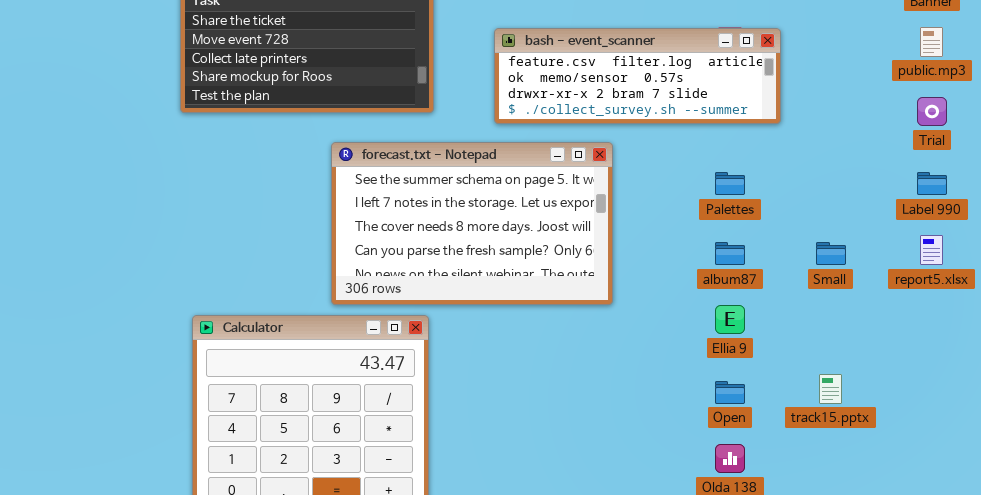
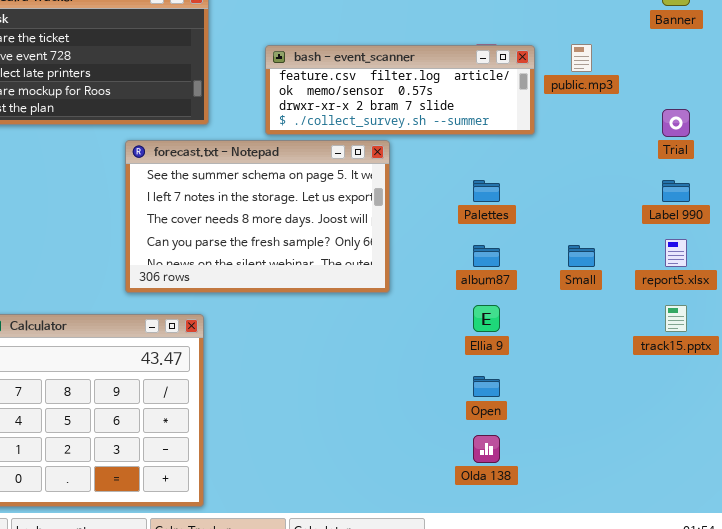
public.mp3: [920,27,943,57] -> [571,44,592,72], moved
forecast.txt - Notepad: [331,142,613,305] -> [125,140,390,293], moved
track15.pptx: [819,374,842,404] -> [665,305,687,332], moved

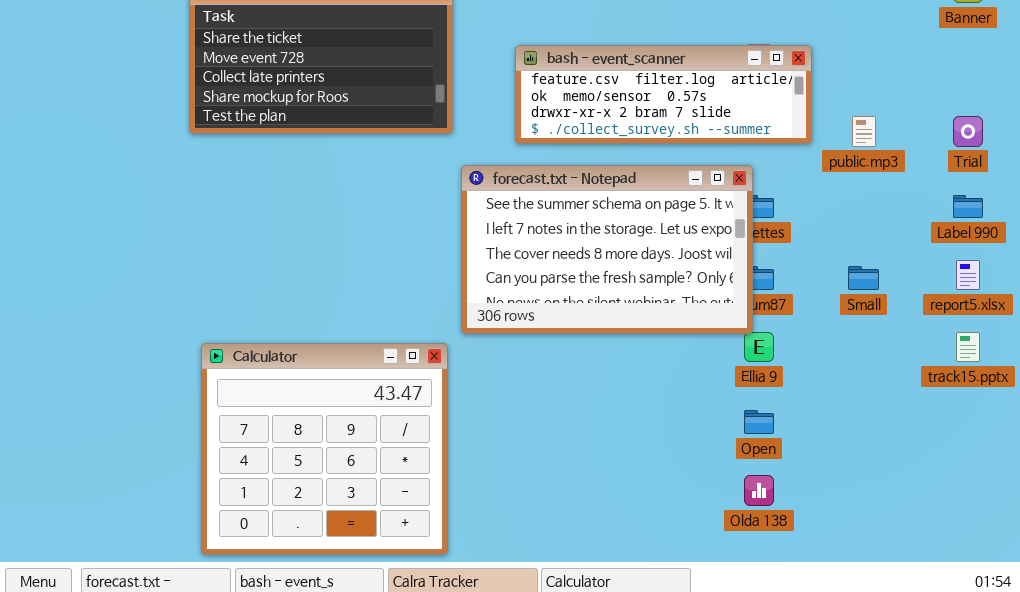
public.mp3: [571,44,592,72] -> [852,116,876,147], moved
forecast.txt - Notepad: [125,140,390,293] -> [461,165,753,334], moved

